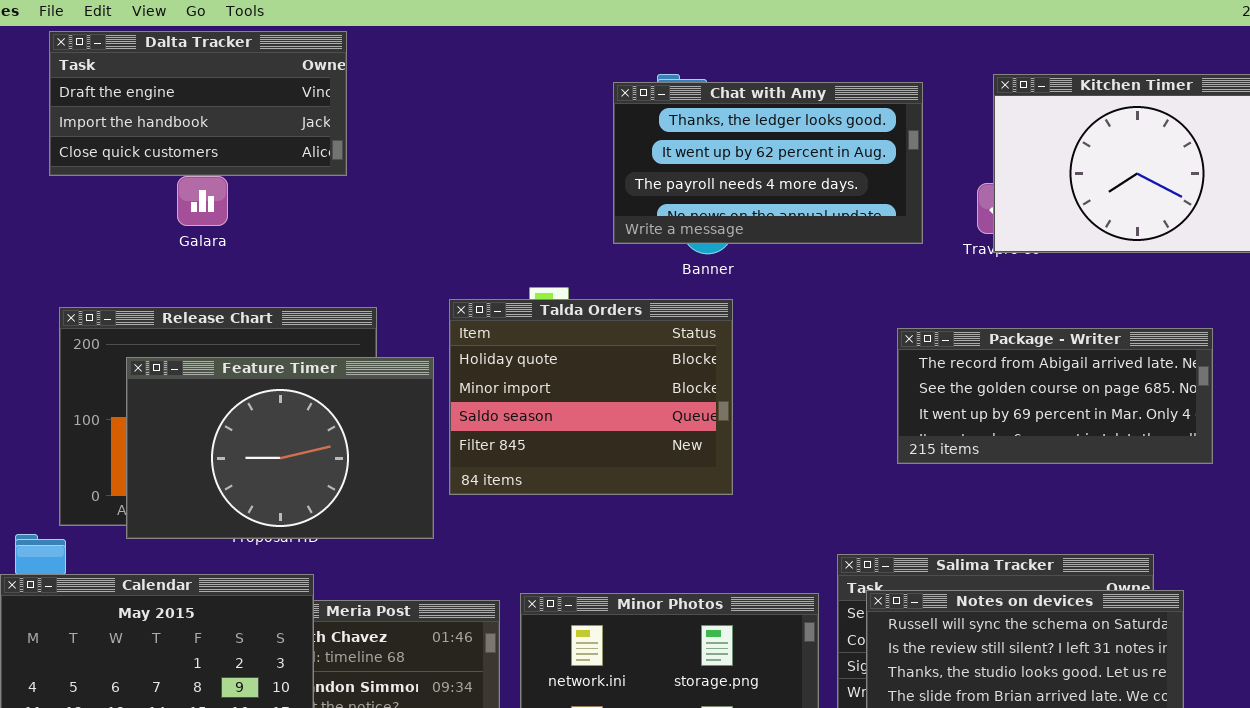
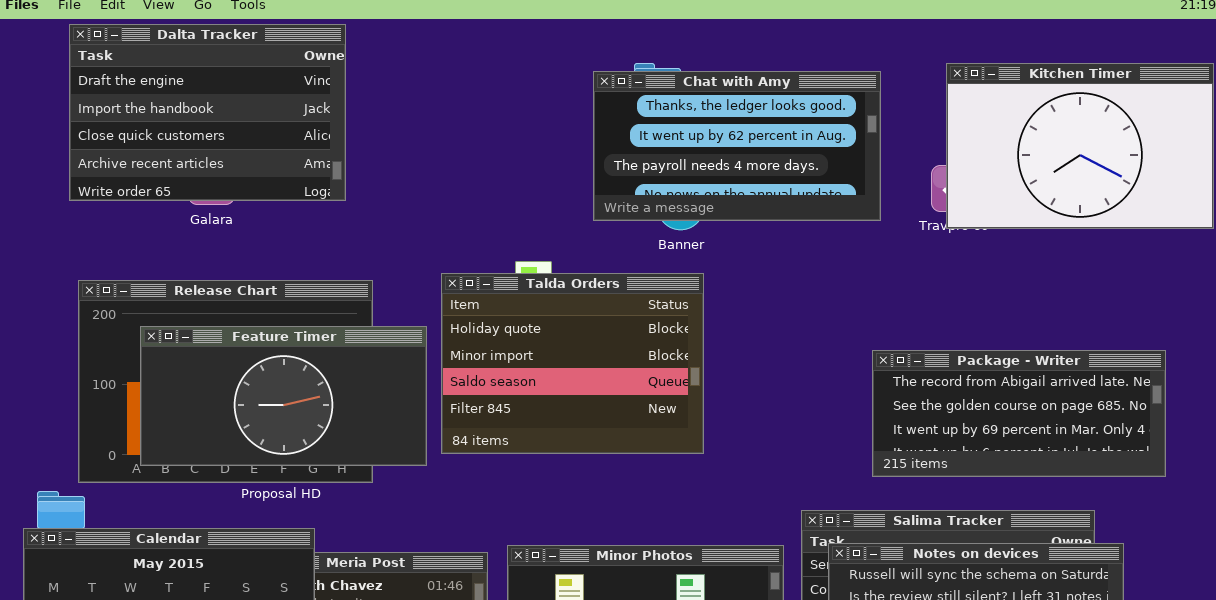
Dalta Tracker: [49,31,347,176] -> [69,24,346,201], resized
Package - Writer: [897,328,1213,464] -> [872,350,1166,477], moved
Feature Timer: [126,357,434,539] -> [140,326,427,466], resized

